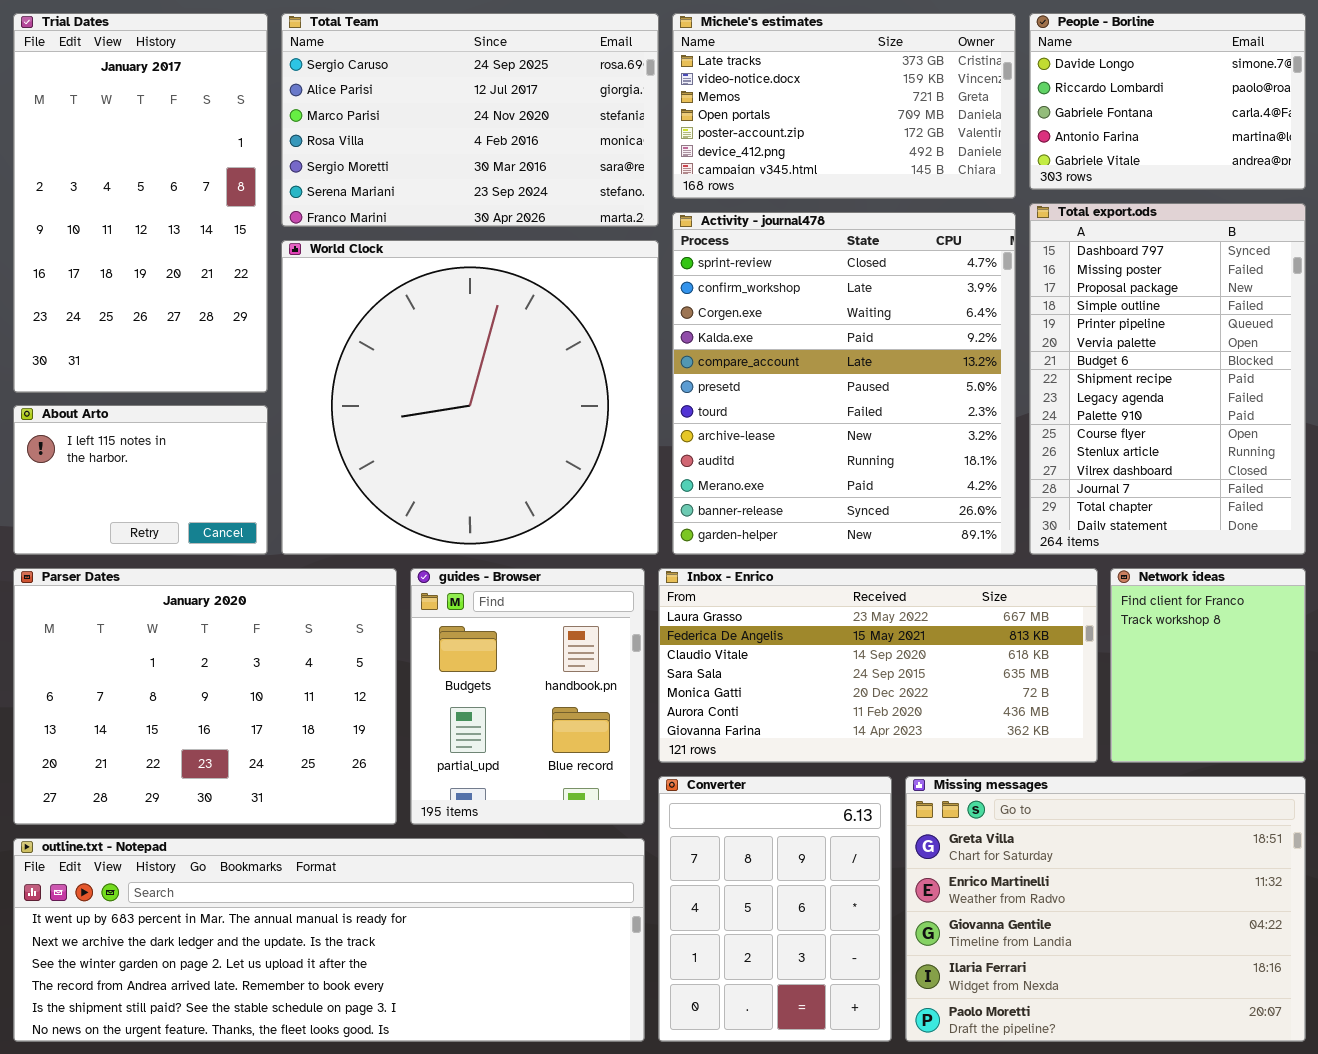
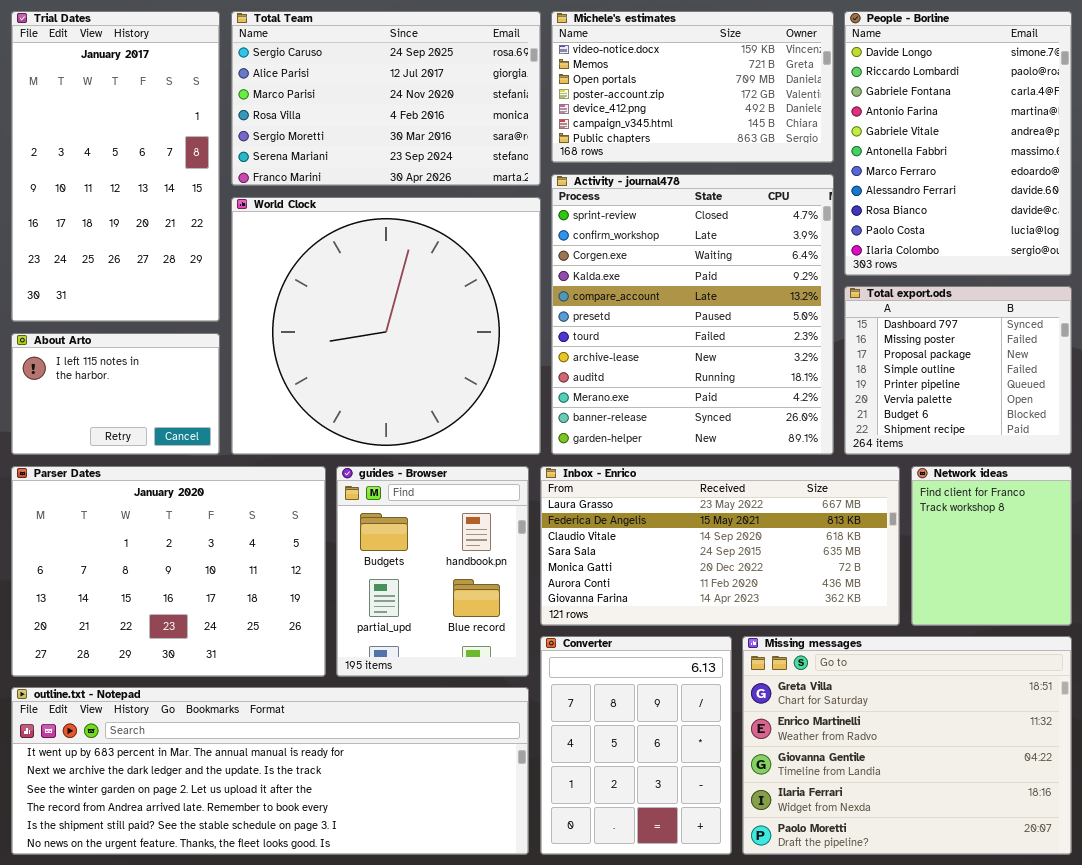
Michele's estimates: [672,13,1016,199] -> [551,11,834,163], scrolled down 1 row
People - Borline: [1029,13,1306,190] -> [844,11,1072,276], resized
Total export.ods: [1029,203,1306,555] -> [844,286,1072,455], resized

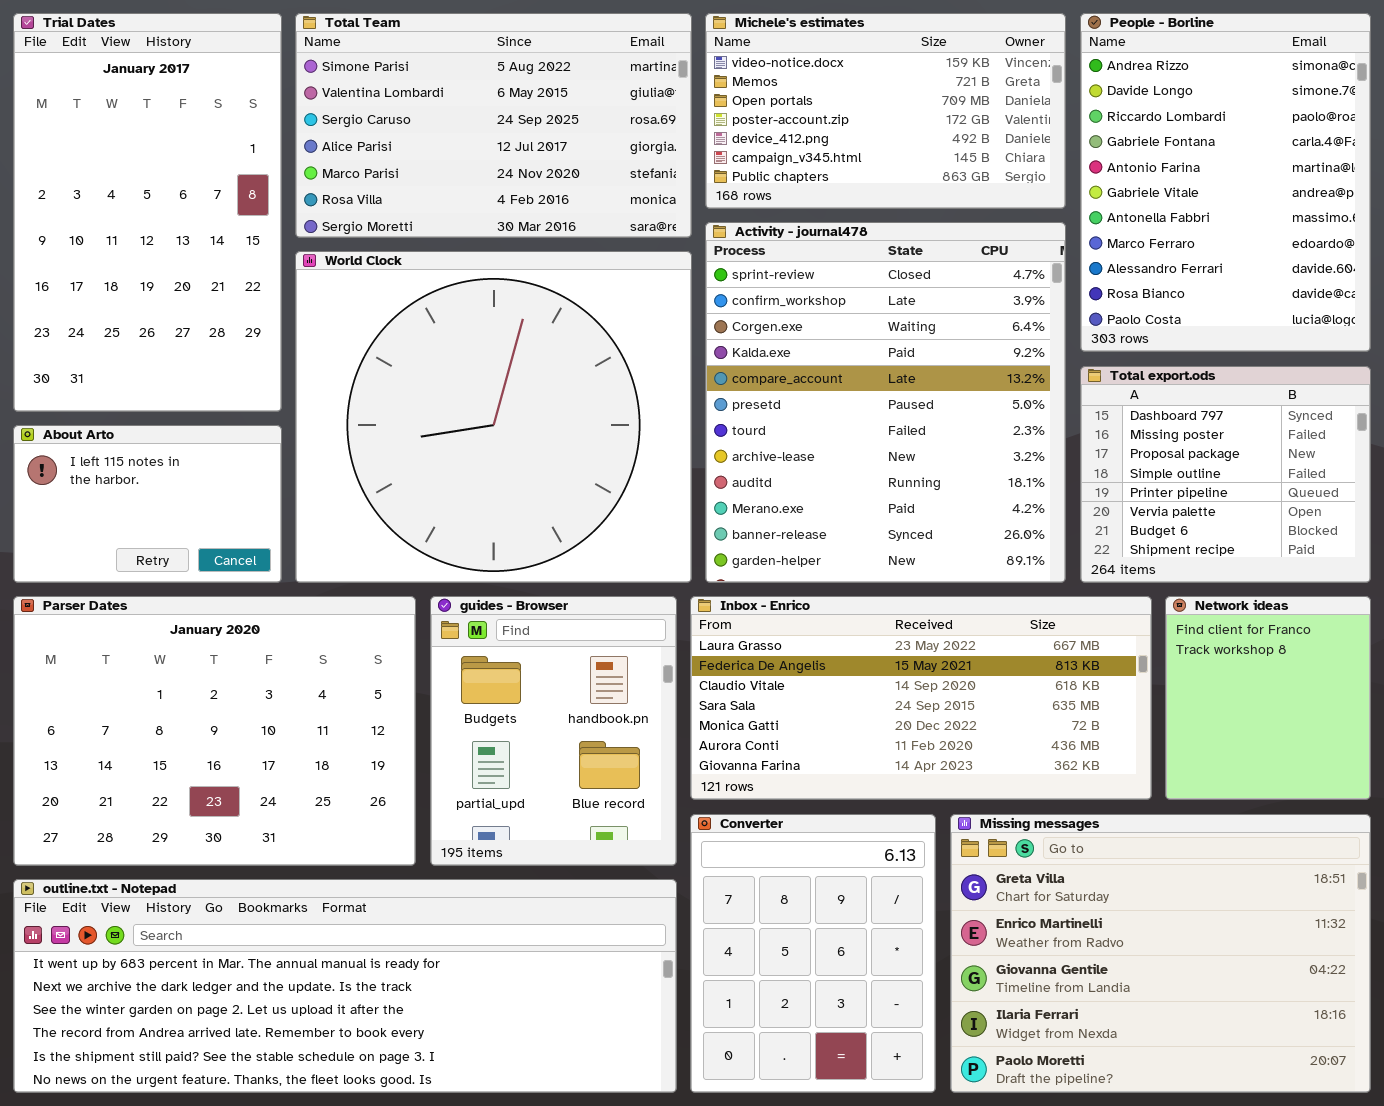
Total Team: [231,11,541,186] -> [295,13,692,238], scrolled up 2 rows
People - Borline: [844,11,1072,276] -> [1080,13,1371,352], scrolled up 1 row

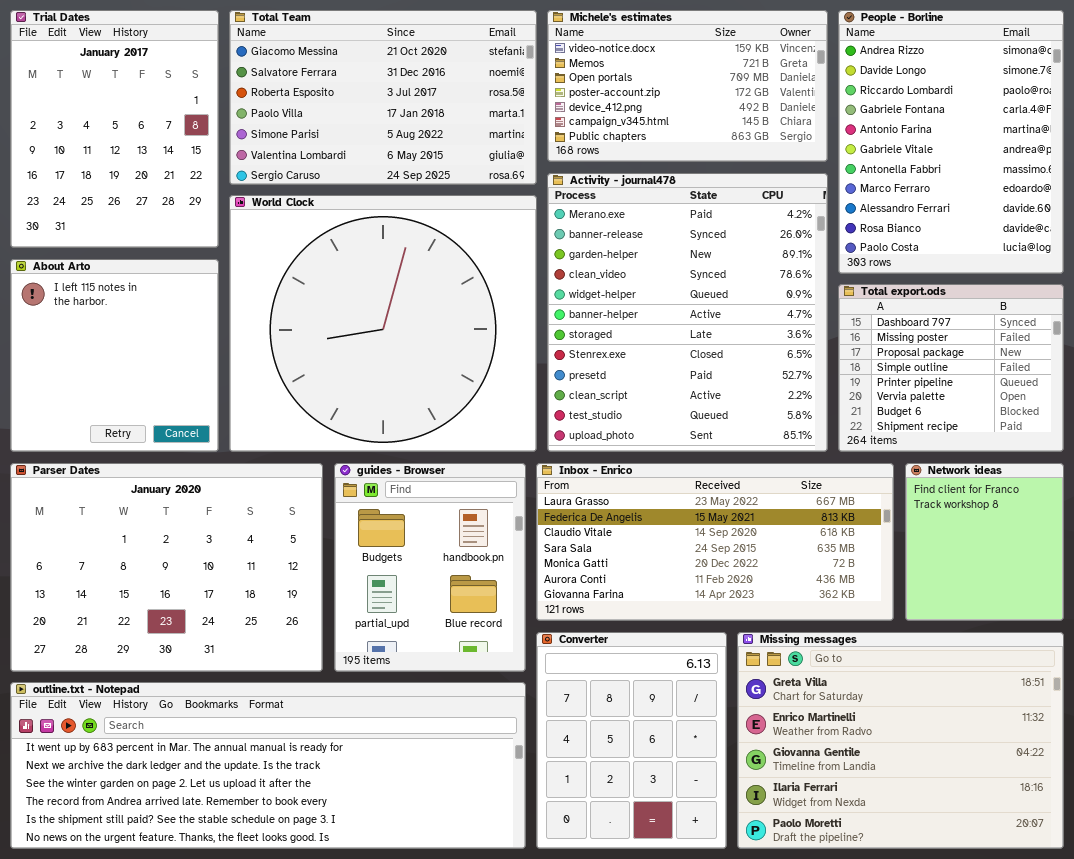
Trial Dates: [13,13,282,412] -> [10,10,219,248], resized
Total Team: [295,13,692,238] -> [229,10,537,185], scrolled up 4 rows
Activity - journal478: [705,222,1066,583] -> [547,173,828,452], scrolled down 9 rows
About Arto: [13,425,282,583] -> [10,259,219,452], resized

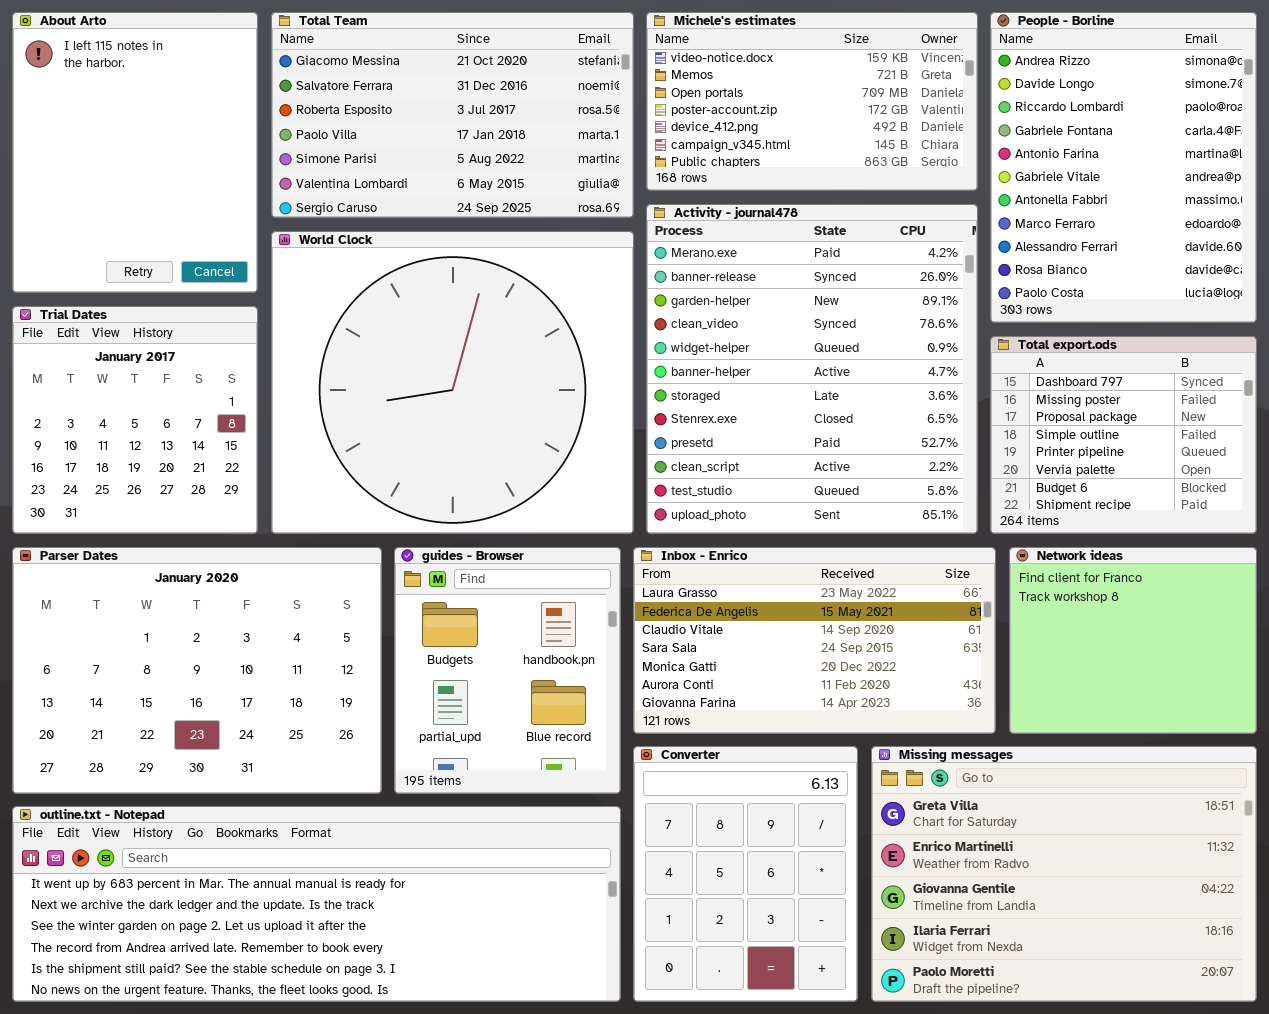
Trial Dates: [10,10,219,248] -> [12,306,258,534], moved, resized
About Arto: [10,259,219,452] -> [12,12,258,293], moved, resized
Inbox - Enrico: [536,463,894,621] -> [633,547,996,734], resized
Network ideas: [905,463,1064,621] -> [1009,547,1257,734], resized

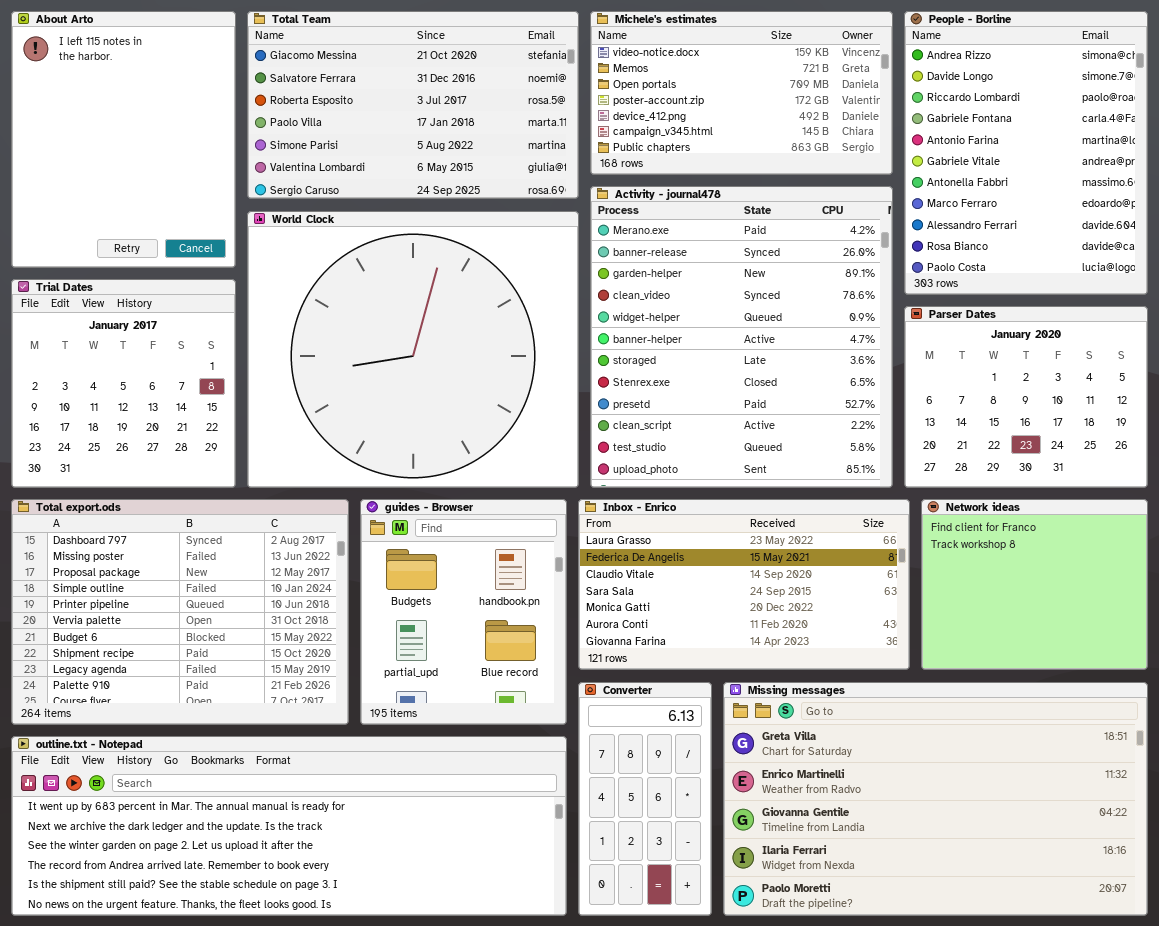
Total export.ods: [990,336,1257,534] -> [11,499,349,725], moved, resized
Parser Dates: [12,547,382,794] -> [904,306,1148,488], moved, resized
Converter: [633,746,858,1002] -> [578,682,712,916], resized
Missing messages: [871,746,1257,1002] -> [723,682,1148,916], resized

